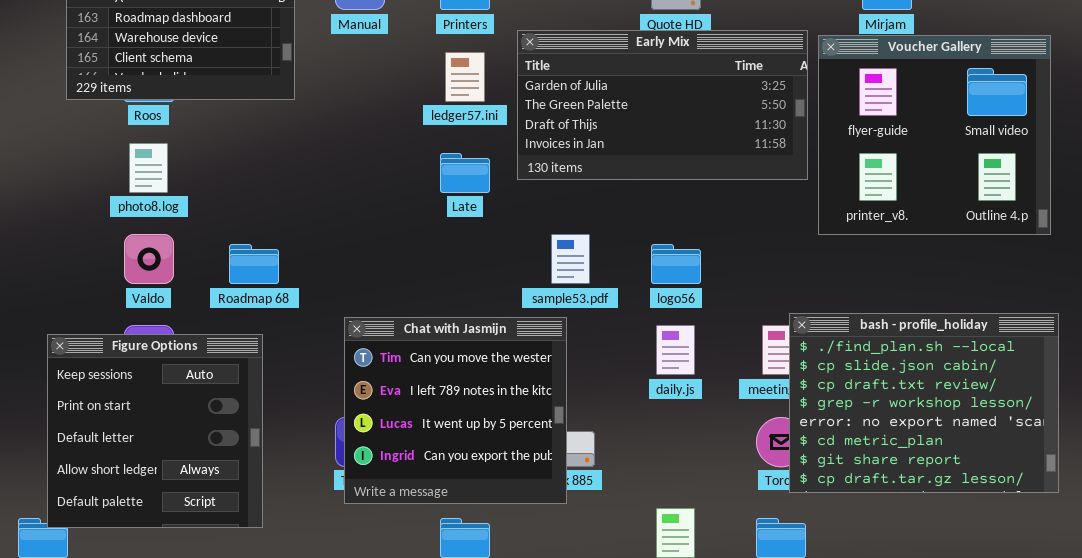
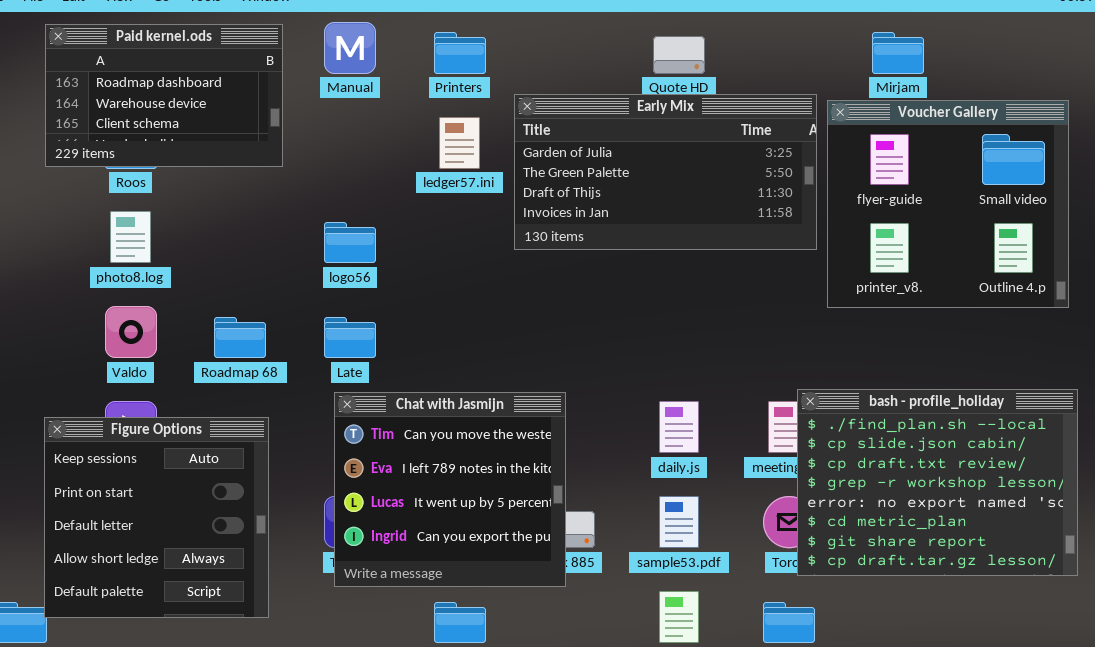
Late: [440,153,490,193] -> [324,317,376,358], moved
sample53.pdf: [551,234,590,284] -> [659,496,699,548], moved
logo56: [651,244,701,284] -> [324,222,376,263], moved
Figure Options: [47,334,263,528] -> [44,417,269,618], moved

